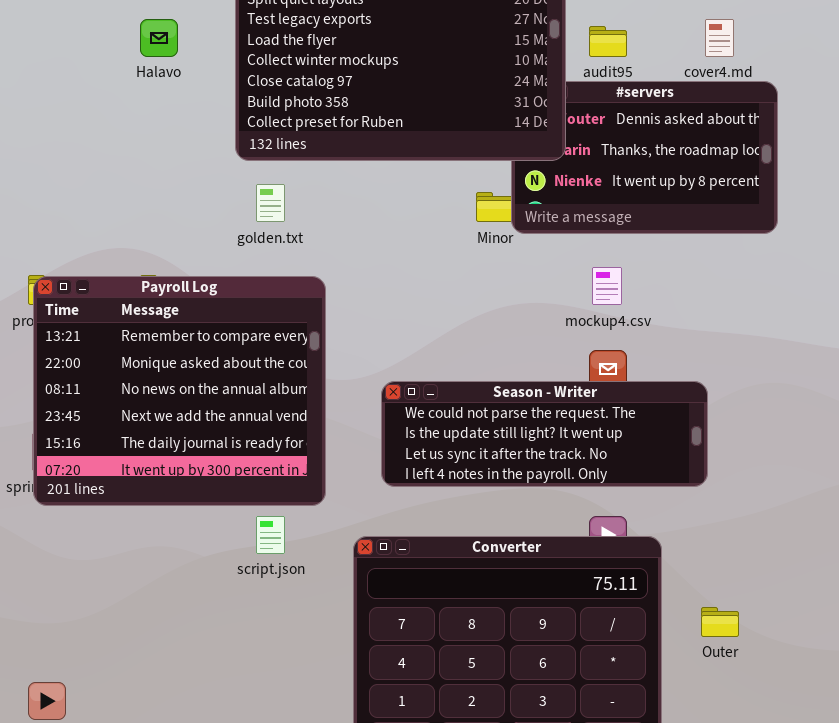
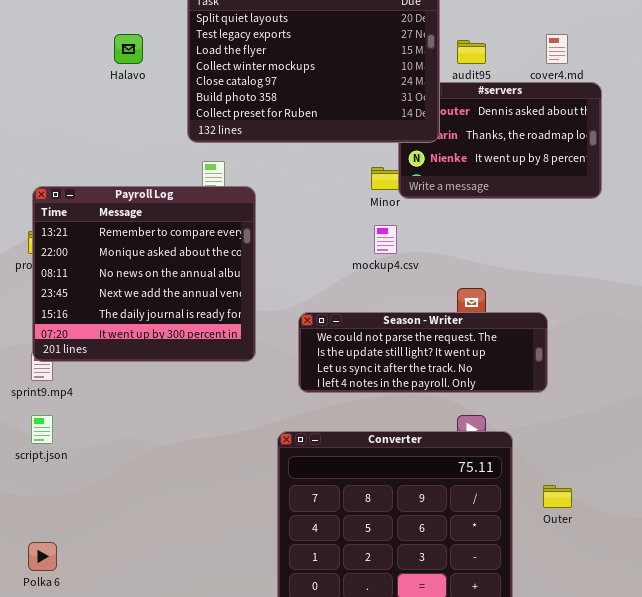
mockup4.csv: [592,267,622,305] -> [374,225,397,254], moved
Payroll Log: [33,276,326,506] -> [32,186,256,362], moved
script.json: [256,516,285,554] -> [31,415,53,444], moved

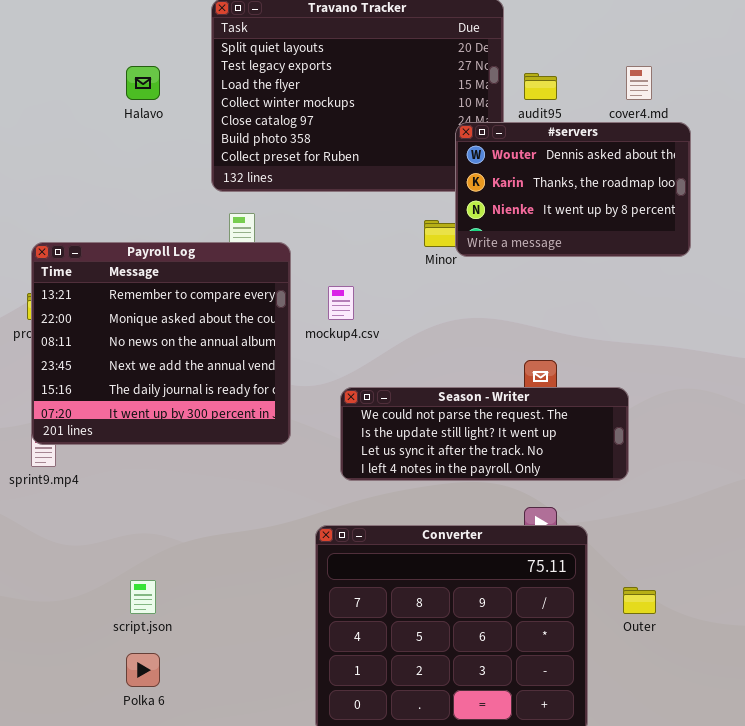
#servers: [398,82,602,199] -> [455,122,691,257], raised
mockup4.csv: [374,225,397,254] -> [328,286,354,320], moved
script.json: [31,415,53,444] -> [130,580,156,614], moved
Polka 6: [28,542,57,571] -> [126,653,160,687], moved

